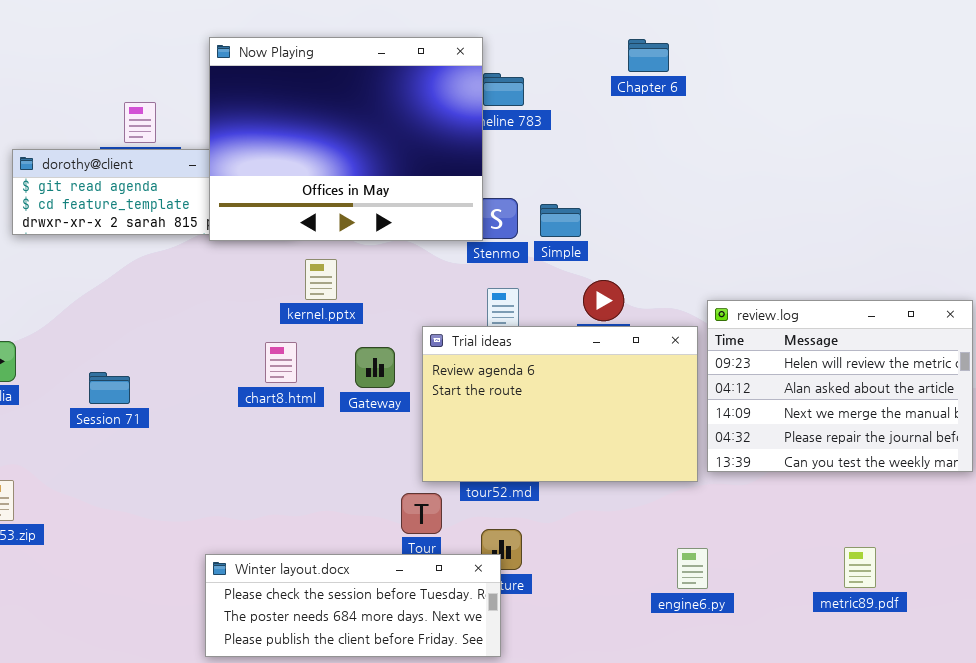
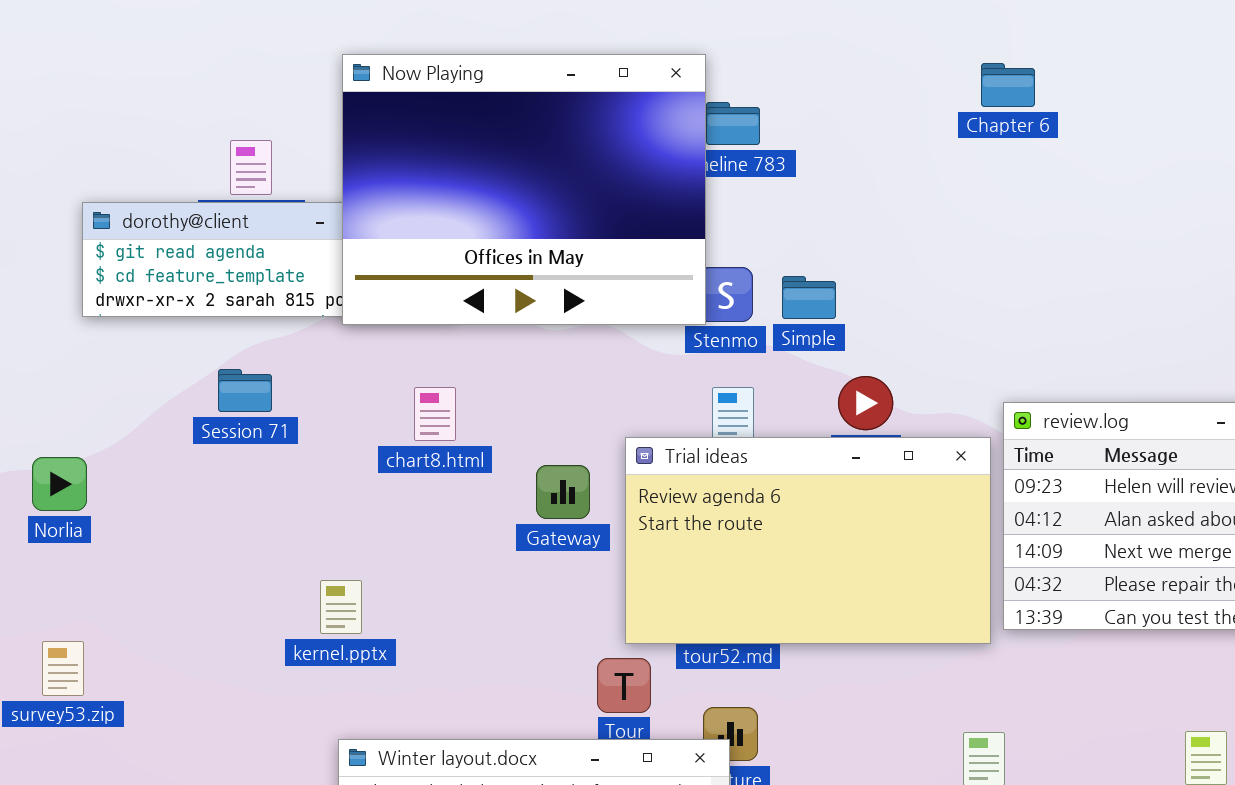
Chapter 6: [628,39,669,72] -> [981,63,1035,107], moved
kernel.pptx: [305,259,337,300] -> [320,580,362,634], moved
chart8.html: [265,342,297,383] -> [414,387,456,441], moved
Session 71: [89,372,130,404] -> [218,369,272,412], moved

